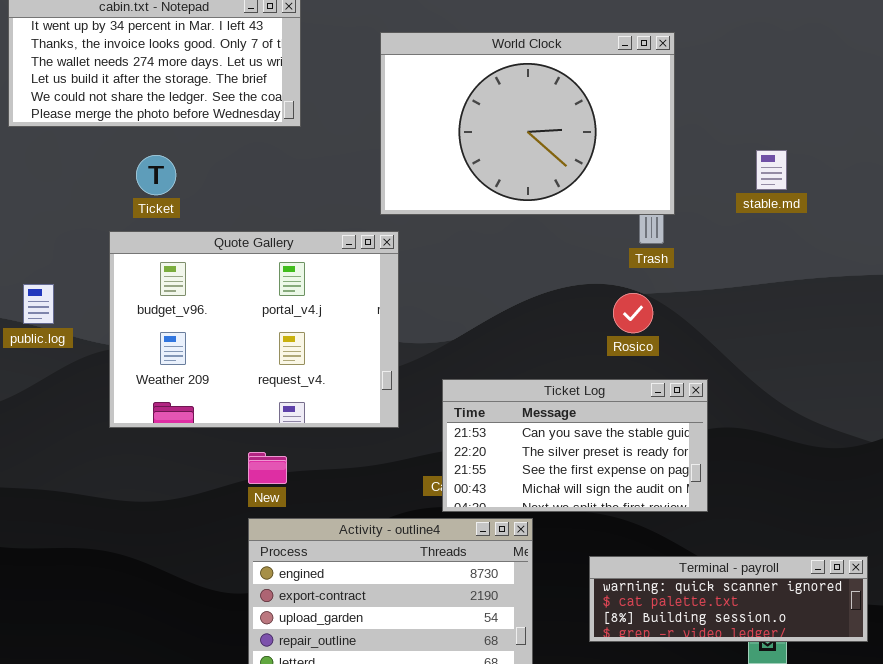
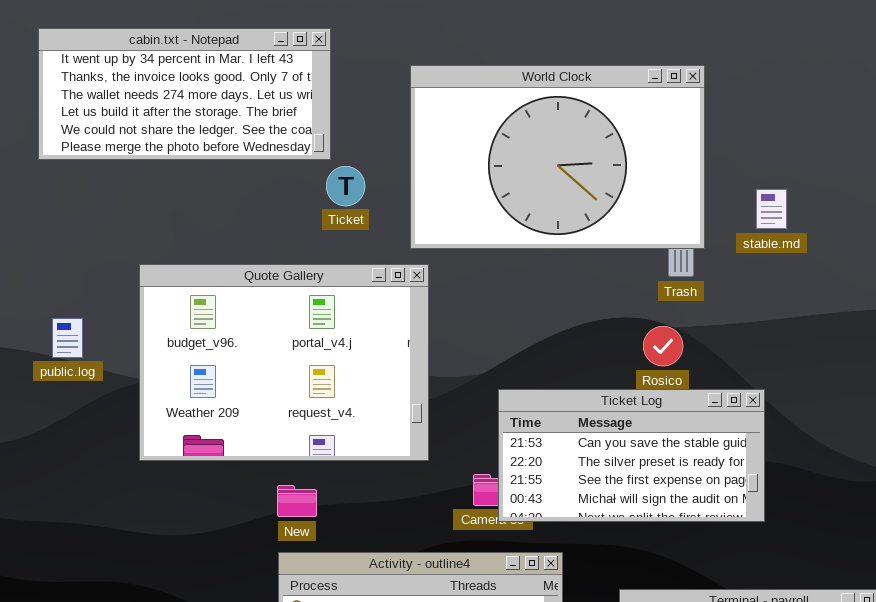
stable.md: [756,150,787,190] -> [756,189,787,229], moved
Ticket: [136,155,176,195] -> [326,166,365,206], moved
Ticket Log: [442,379,708,512] -> [498,389,765,522], moved

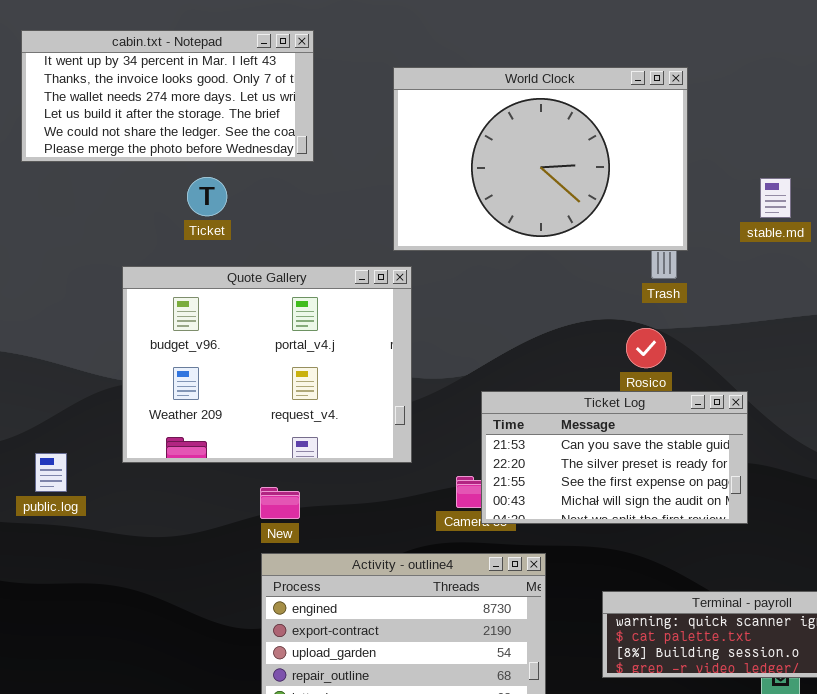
Ticket: [326,166,365,206] -> [187,177,227,216], moved
stable.md: [756,189,787,229] -> [760,178,791,218], moved
public.log: [52,318,83,358] -> [35,453,67,492], moved

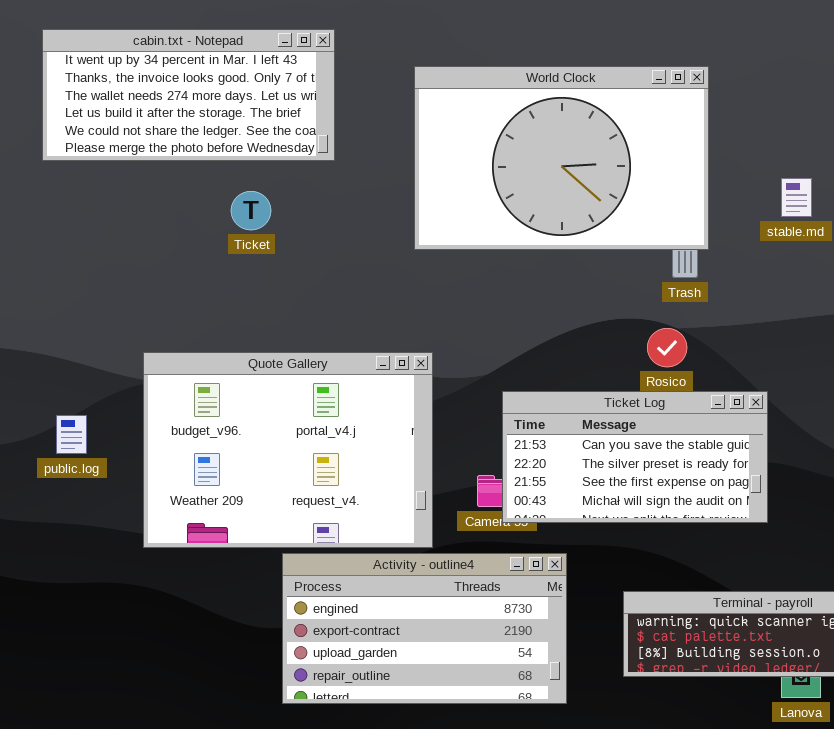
Ticket: [187,177,227,216] -> [231,191,271,230], moved
Quote Gallery: [122,266,412,463] -> [143,352,433,548], moved
public.log: [35,453,67,492] -> [56,415,87,454], moved

